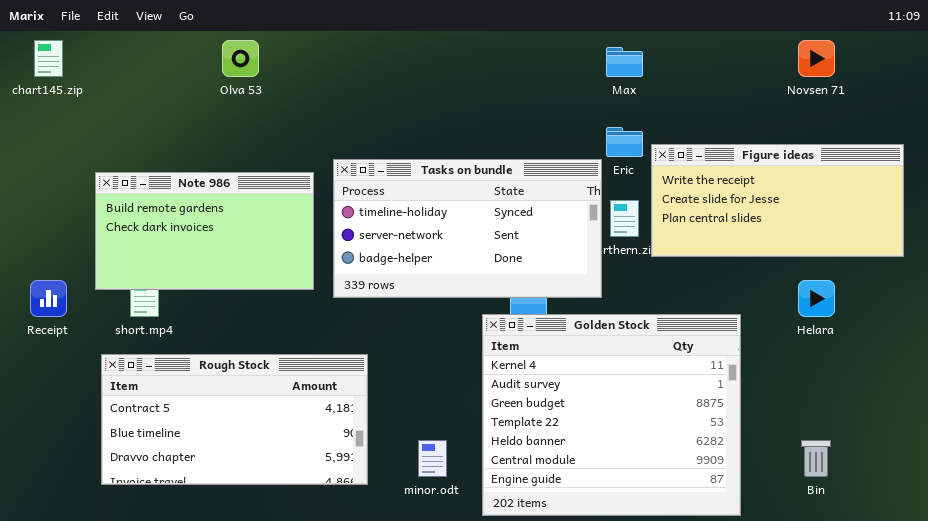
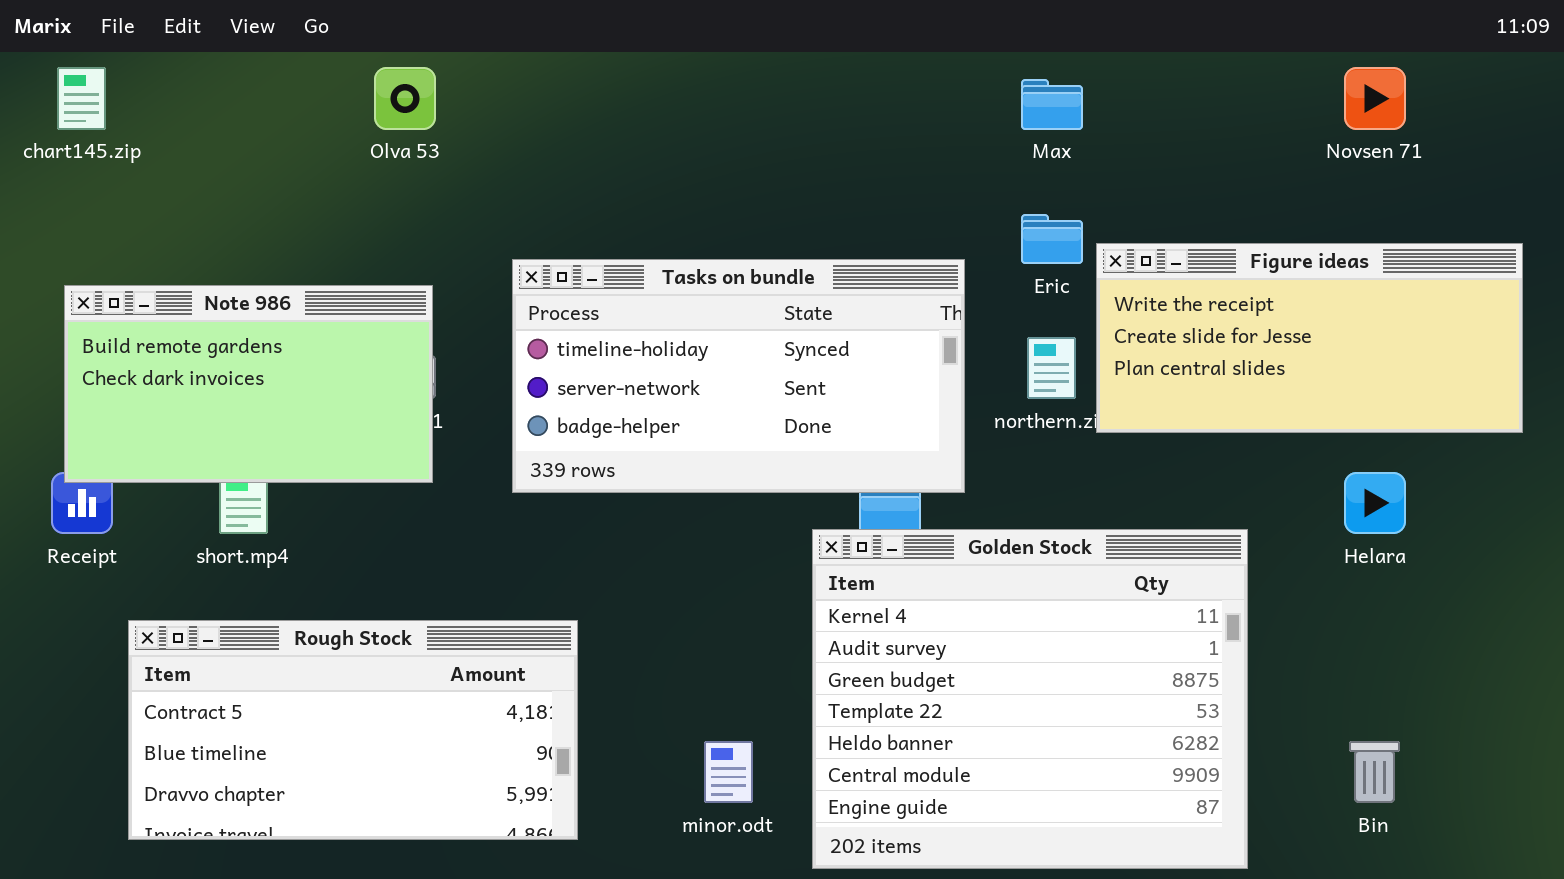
Tasks on bundle: [333,159,602,298] -> [512,259,965,493], moved
Note 986: [95,172,314,290] -> [64,285,433,483], moved
Rough Stock: [101,354,368,485] -> [128,620,578,840], moved

